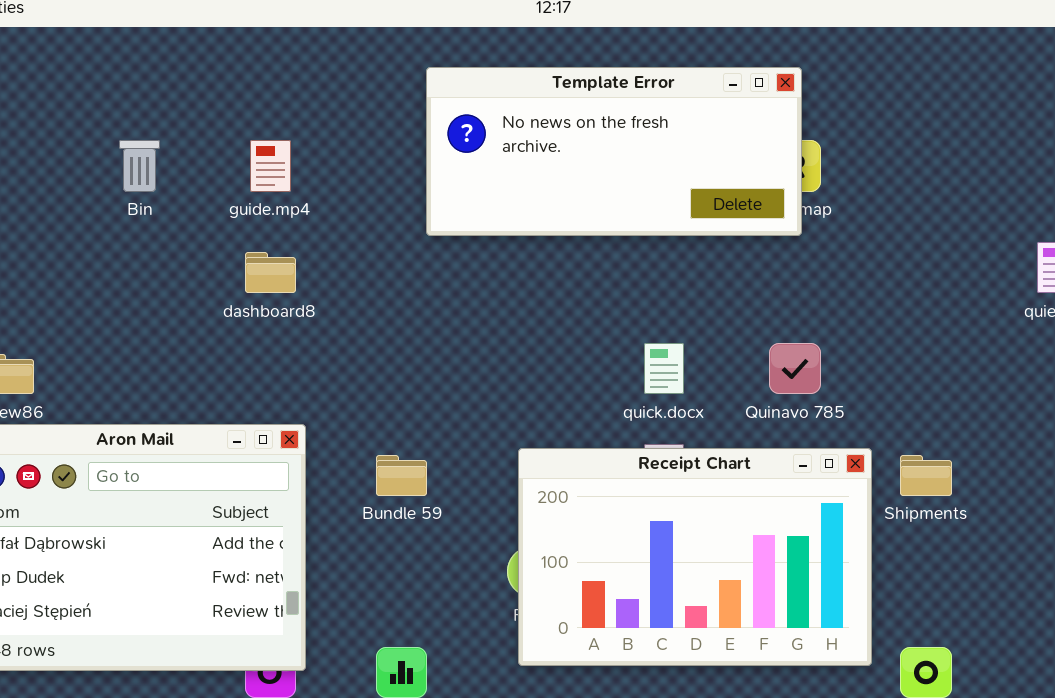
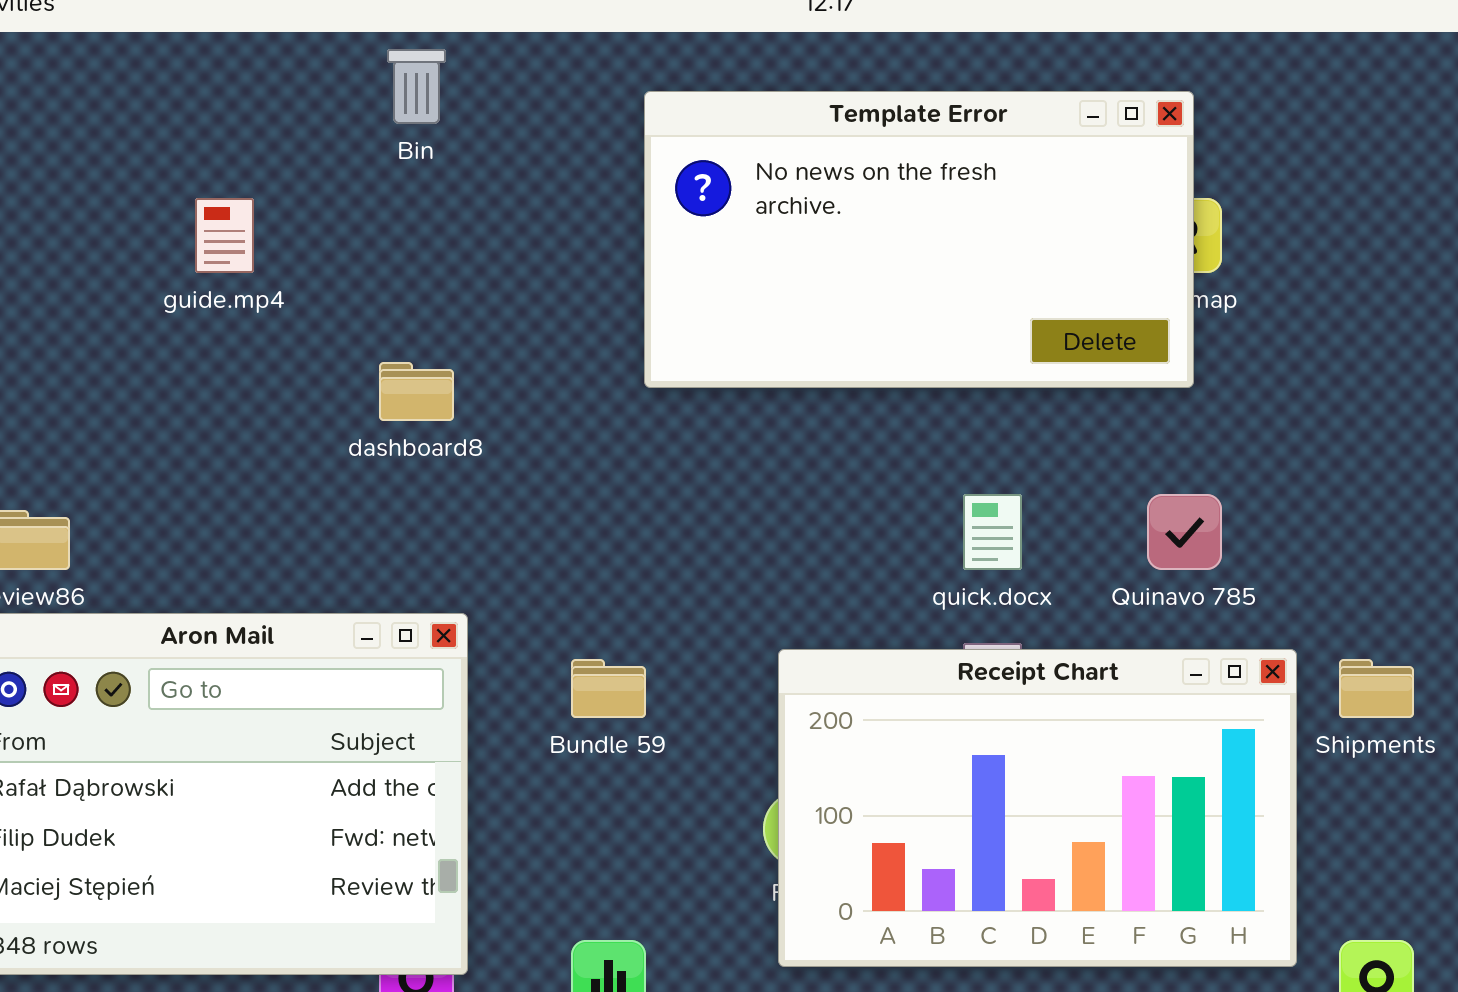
Template Error: [426,67,802,236] -> [644,91,1194,388], resized
Bin: [119,140,160,192] -> [387,49,446,124], moved
guide.mp4: [250,140,291,192] -> [195,198,254,273], moved

